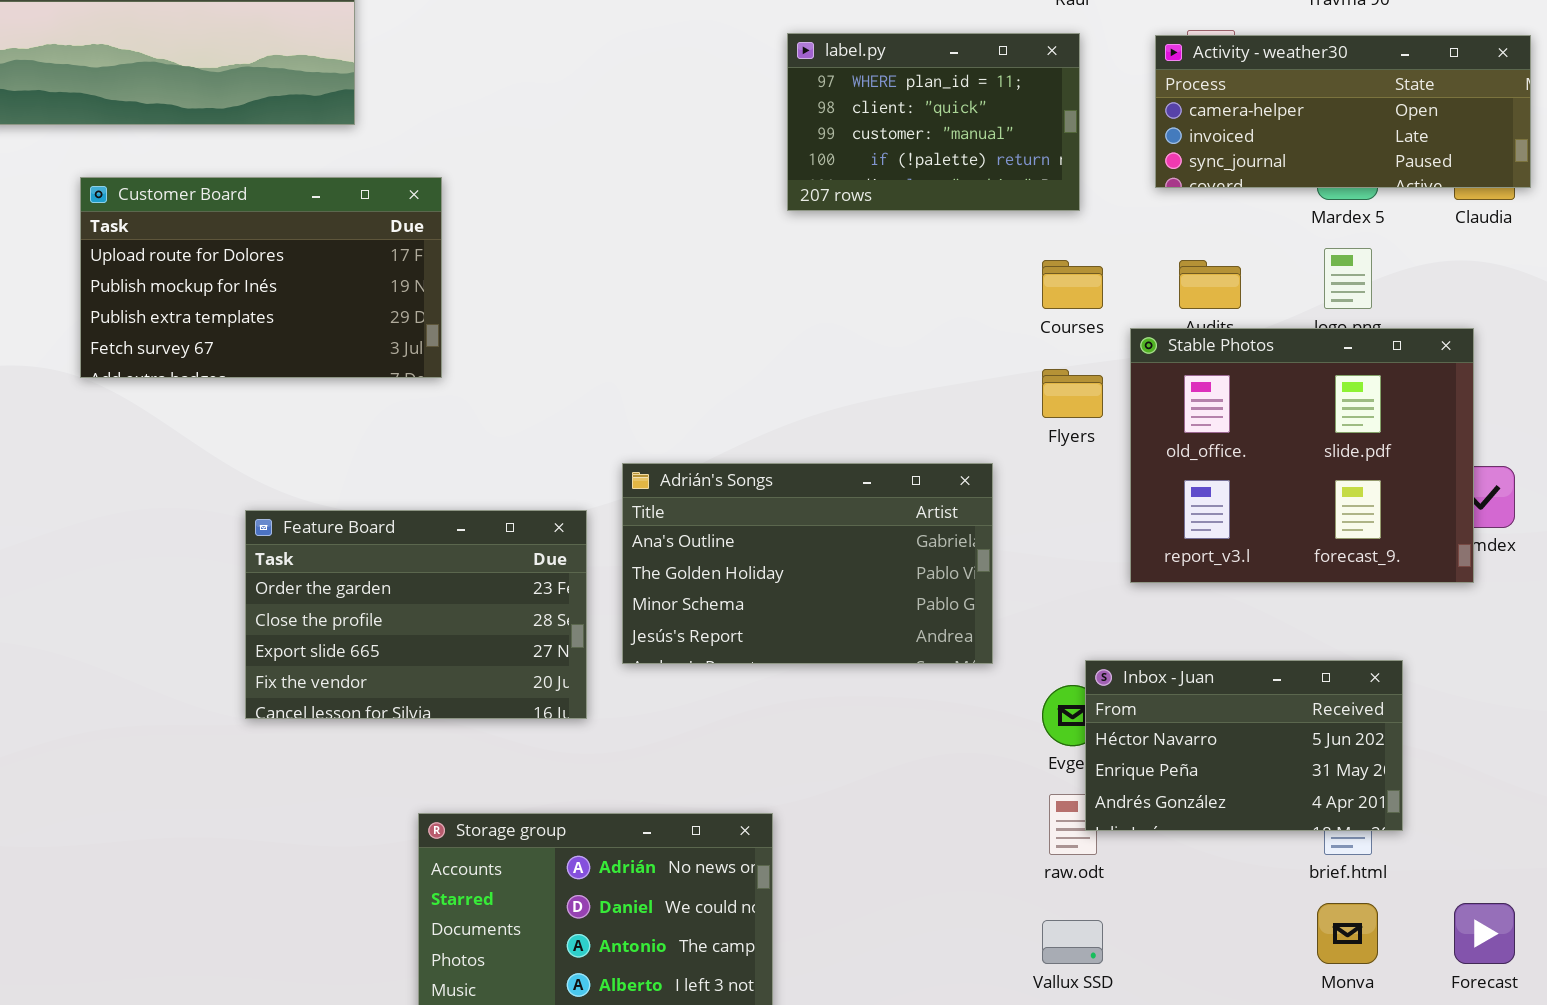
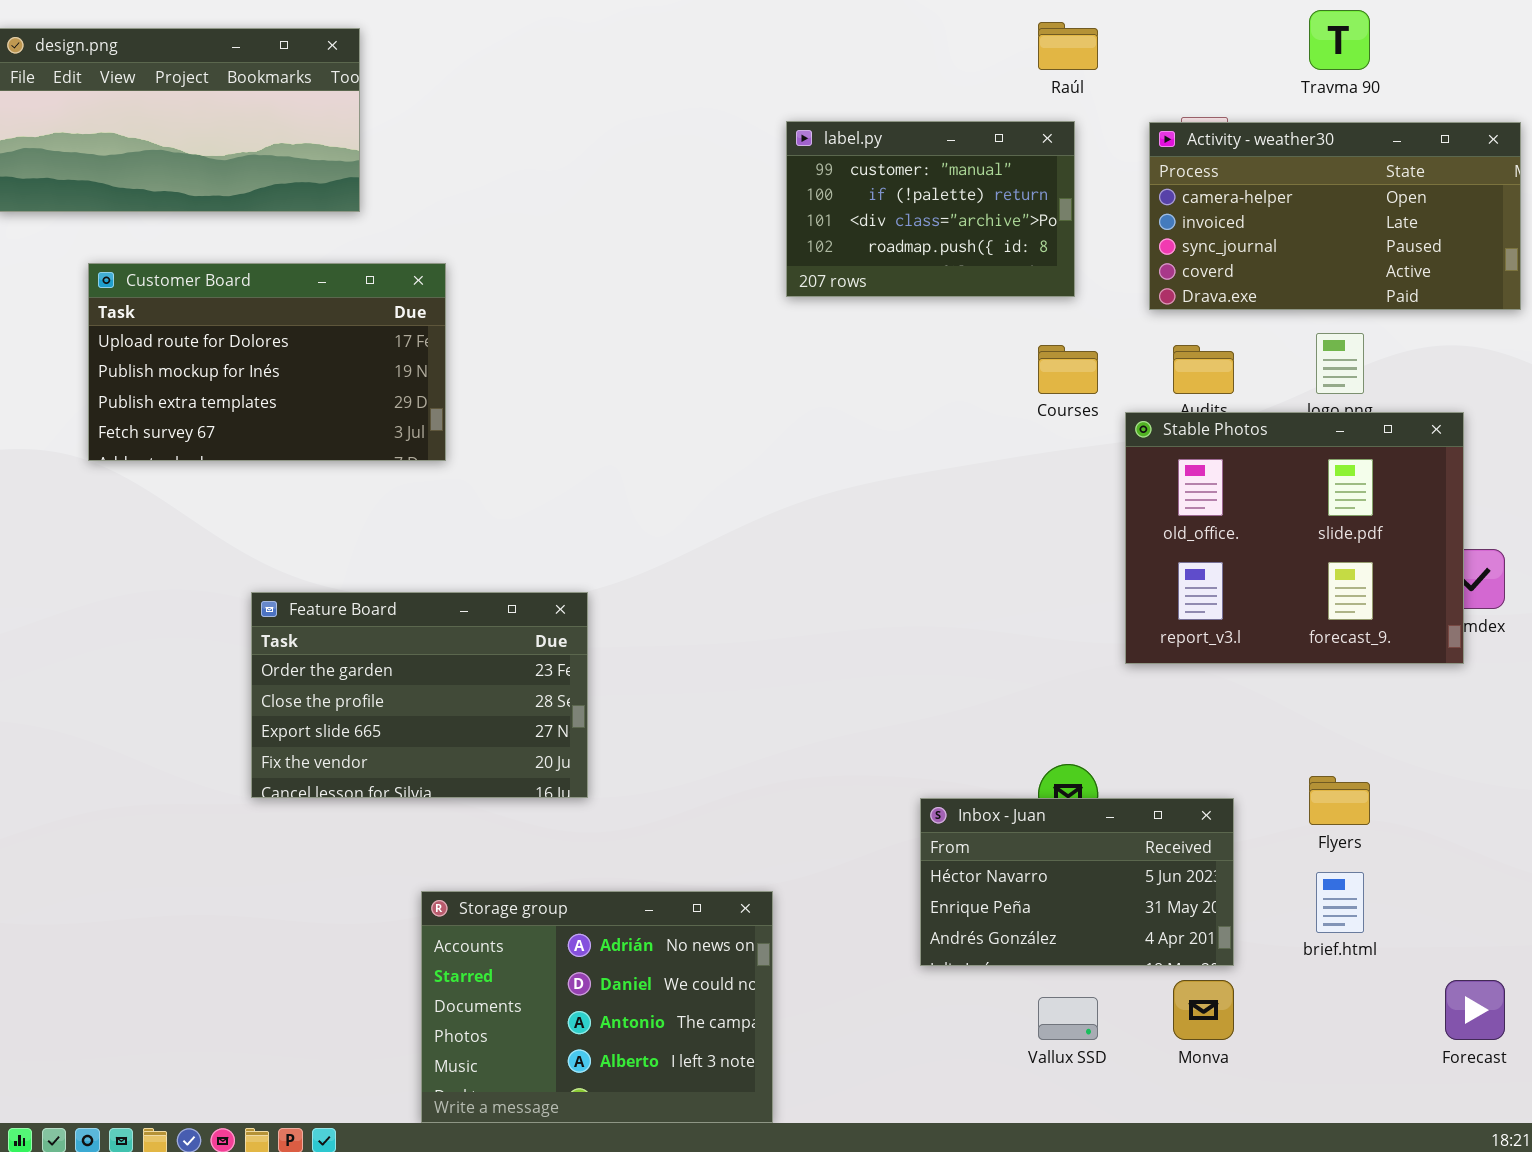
label.py: [787,33,1080,211] -> [786,121,1075,297], scrolled down 2 rows
Activity - weather30: [1155,35,1531,188] -> [1149,122,1521,310], resized
Flyers: [1042,369,1103,418] -> [1309,776,1370,825], moved
Adrián's Songs: [622,463,993,664] -> none, closed
Inbox - Juan: [1085,660,1403,831] -> [920,798,1234,966], moved
Monva: [1317,903,1378,964] -> [1173,980,1234,1040], moved

